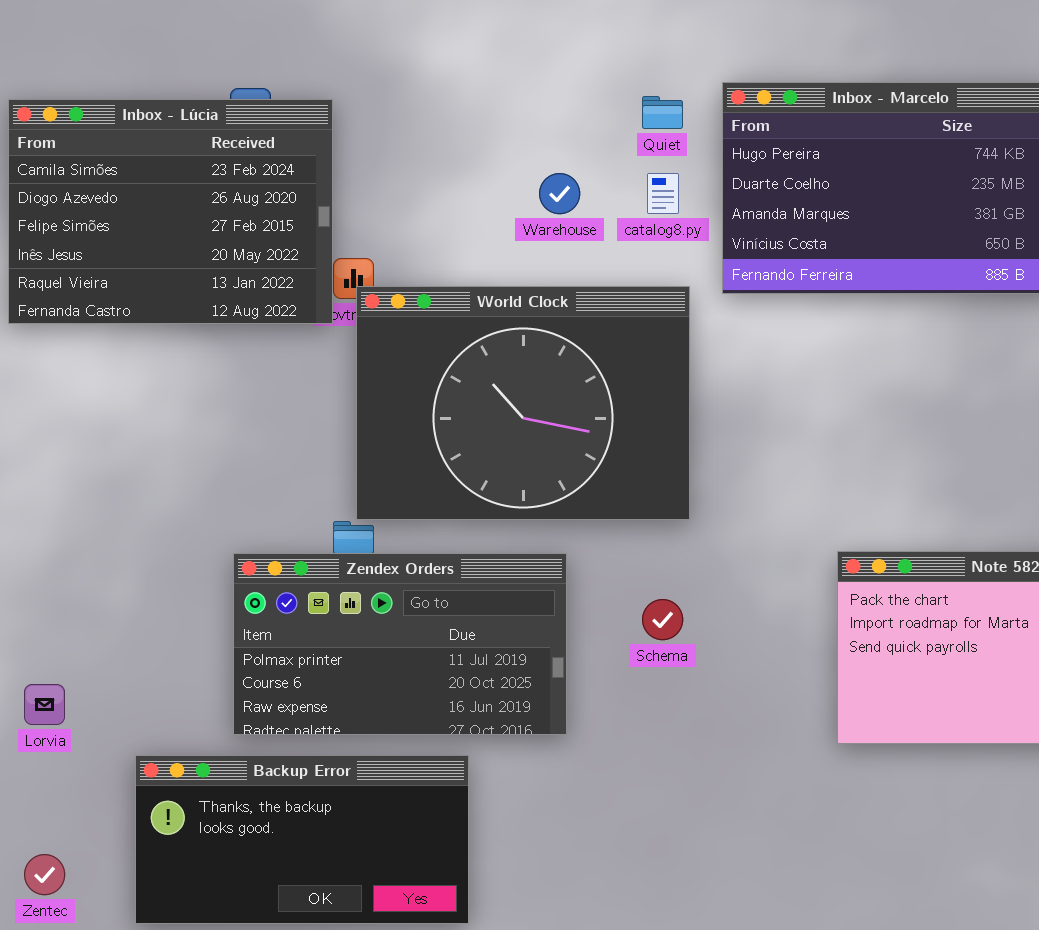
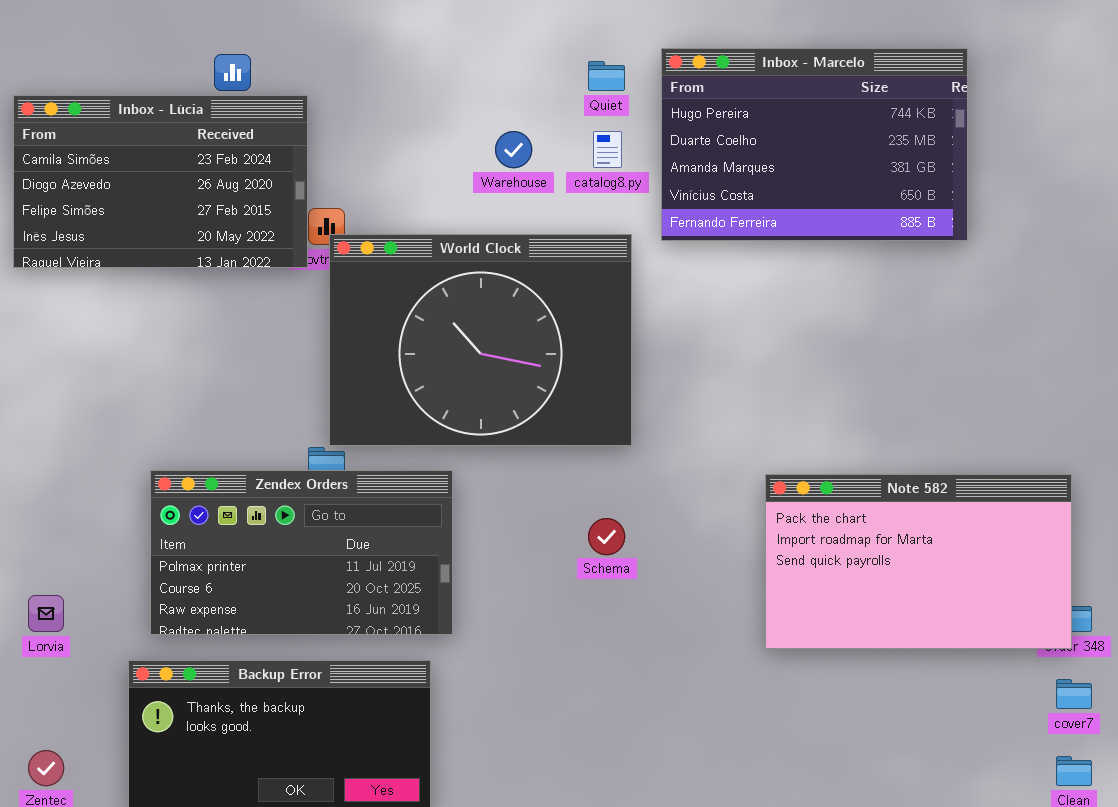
Inbox - Lúcia: [8,99,333,324] -> [13,95,308,268], resized
Zendex Orders: [233,553,567,735] -> [150,470,453,635], moved

